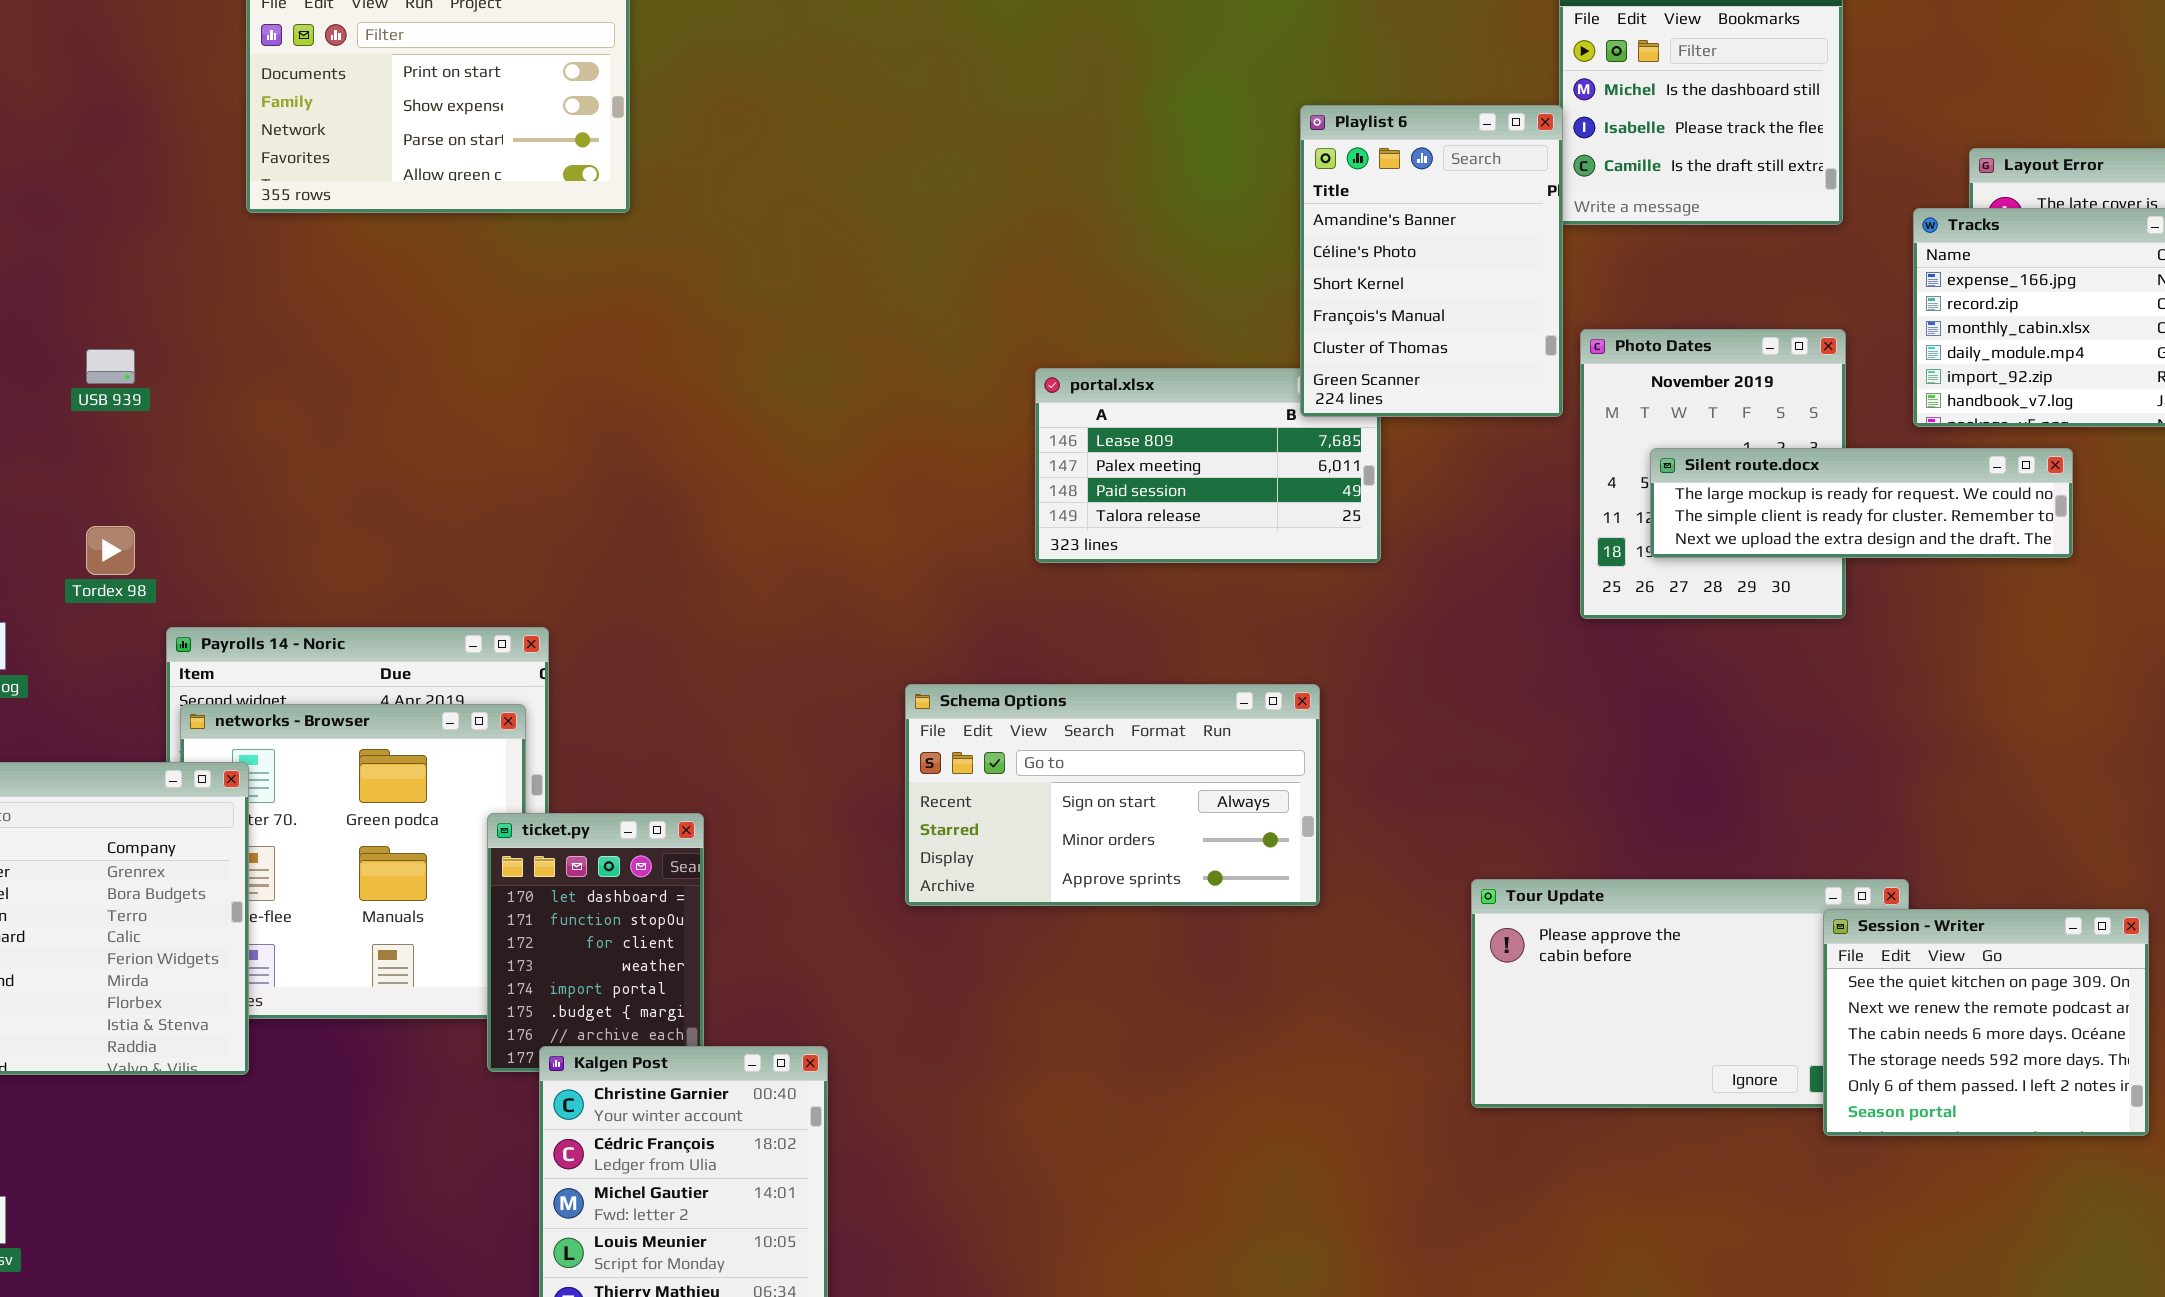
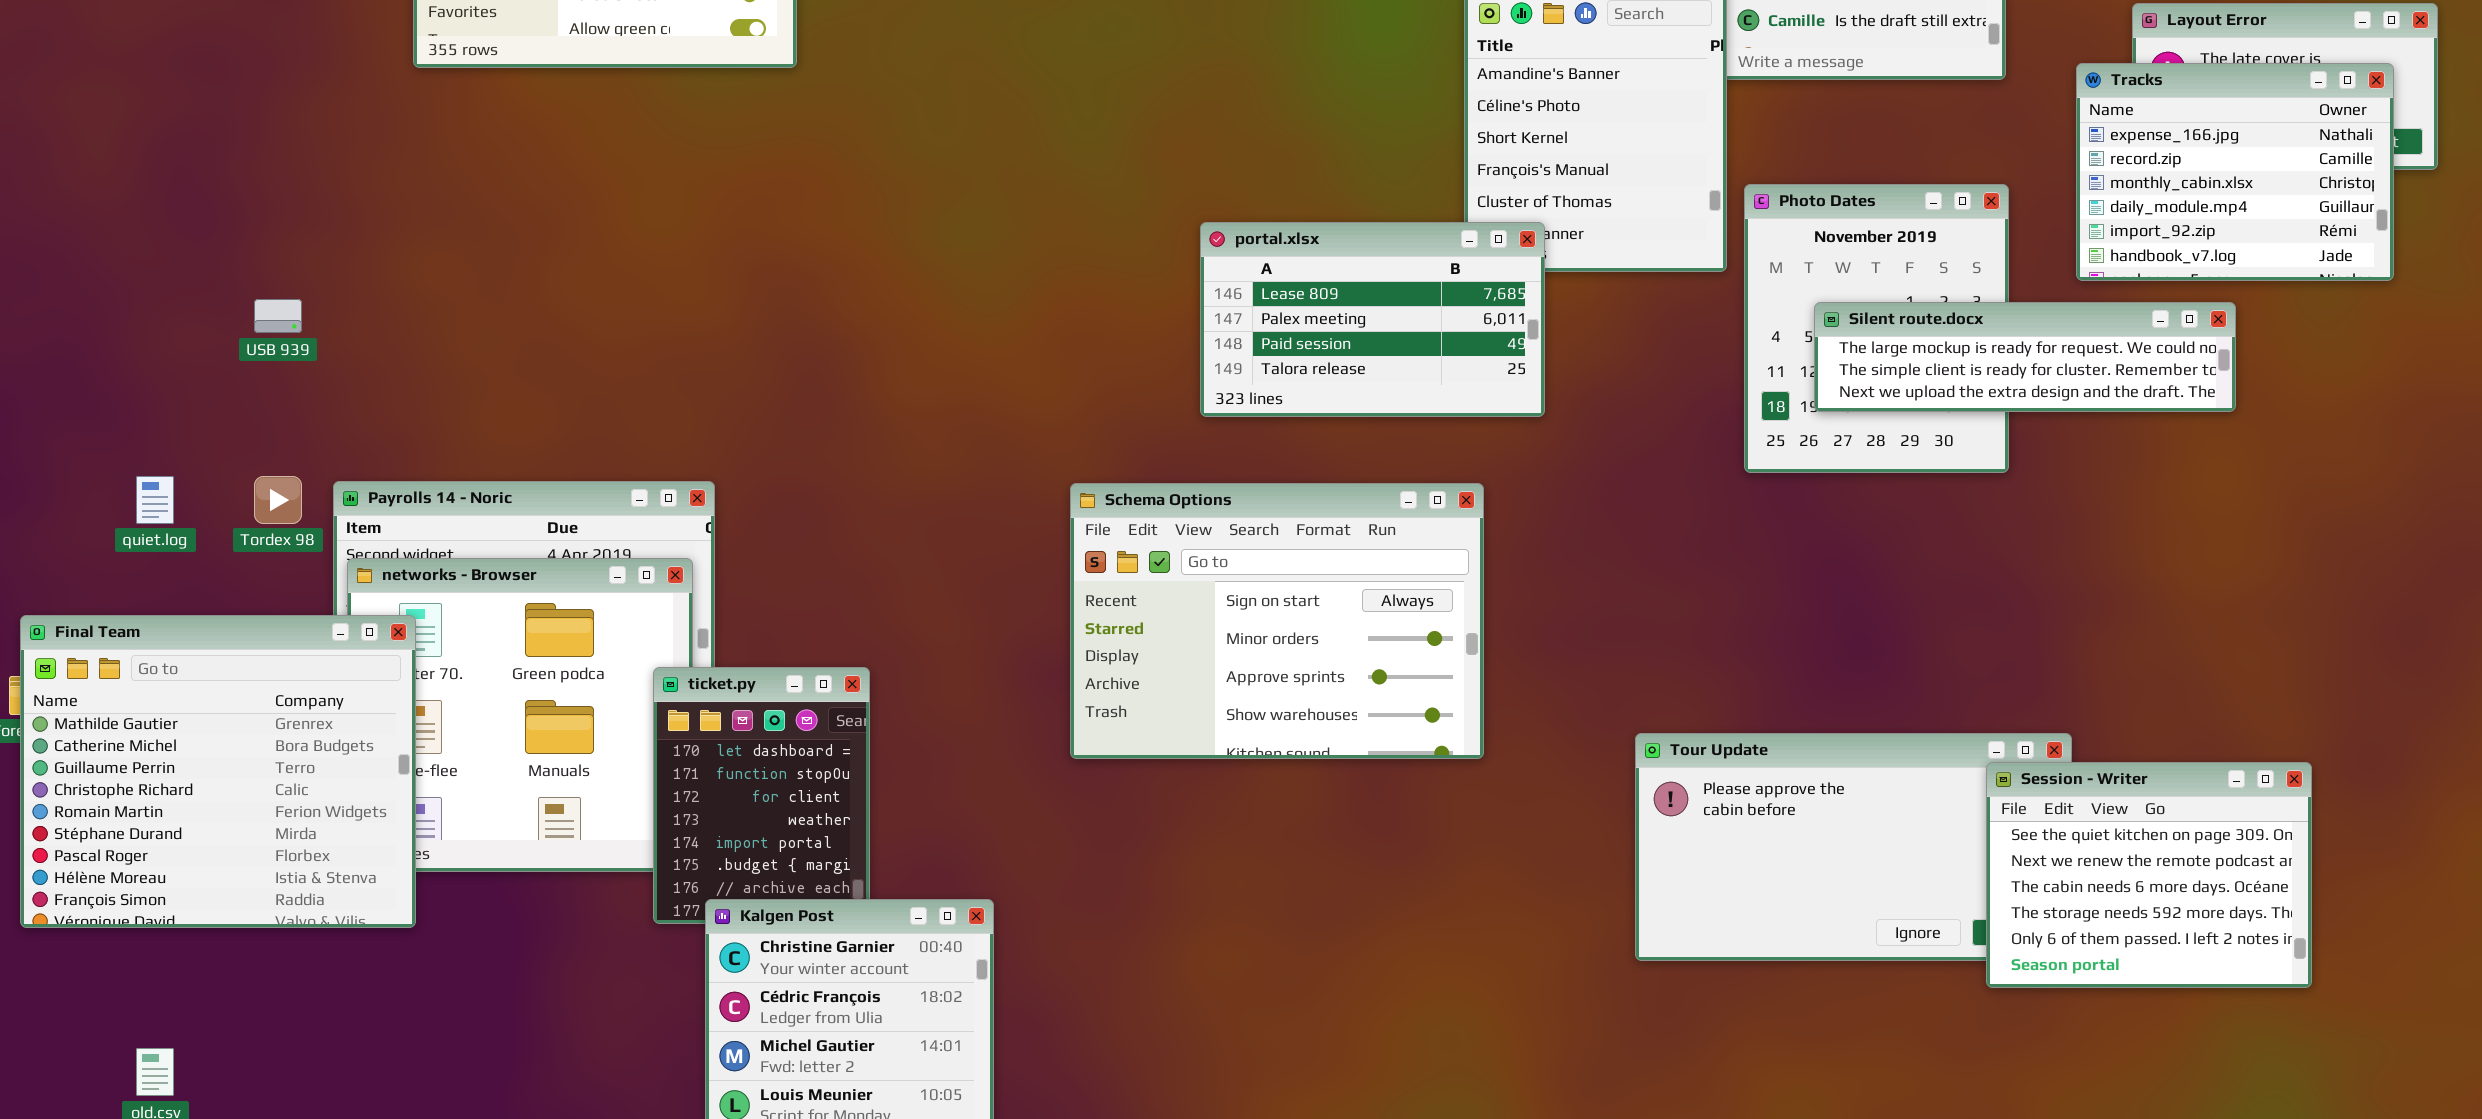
USB 939: [86,349,135,384] -> [254,299,302,333], moved
portal.xlsx: [1035,368,1381,563] -> [1200,222,1545,417], raised
Tordex 98: [86,526,135,575] -> [254,476,302,524], moved
Schema Options: [905,684,1320,906] -> [1070,483,1484,759], resized

